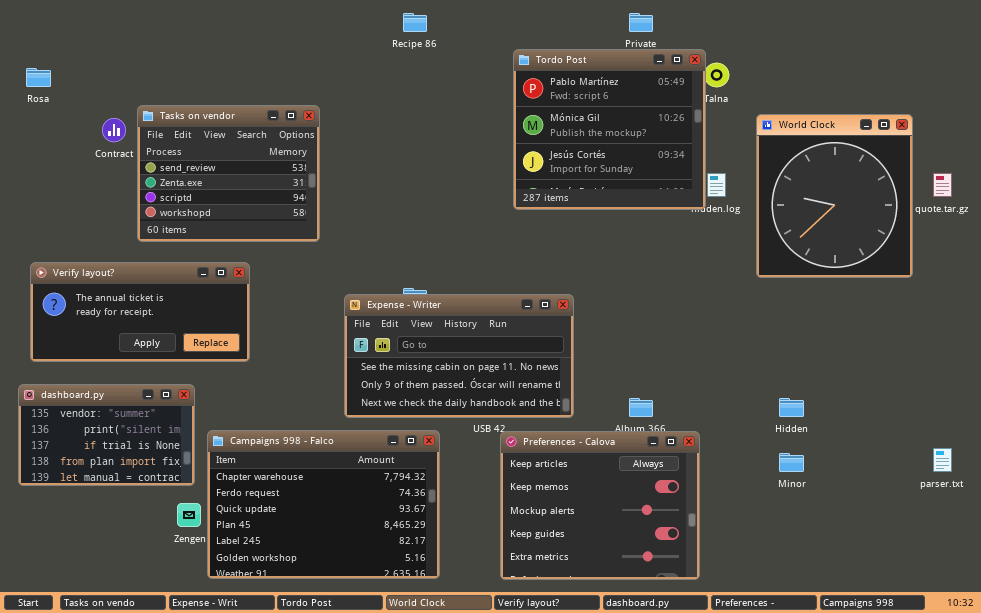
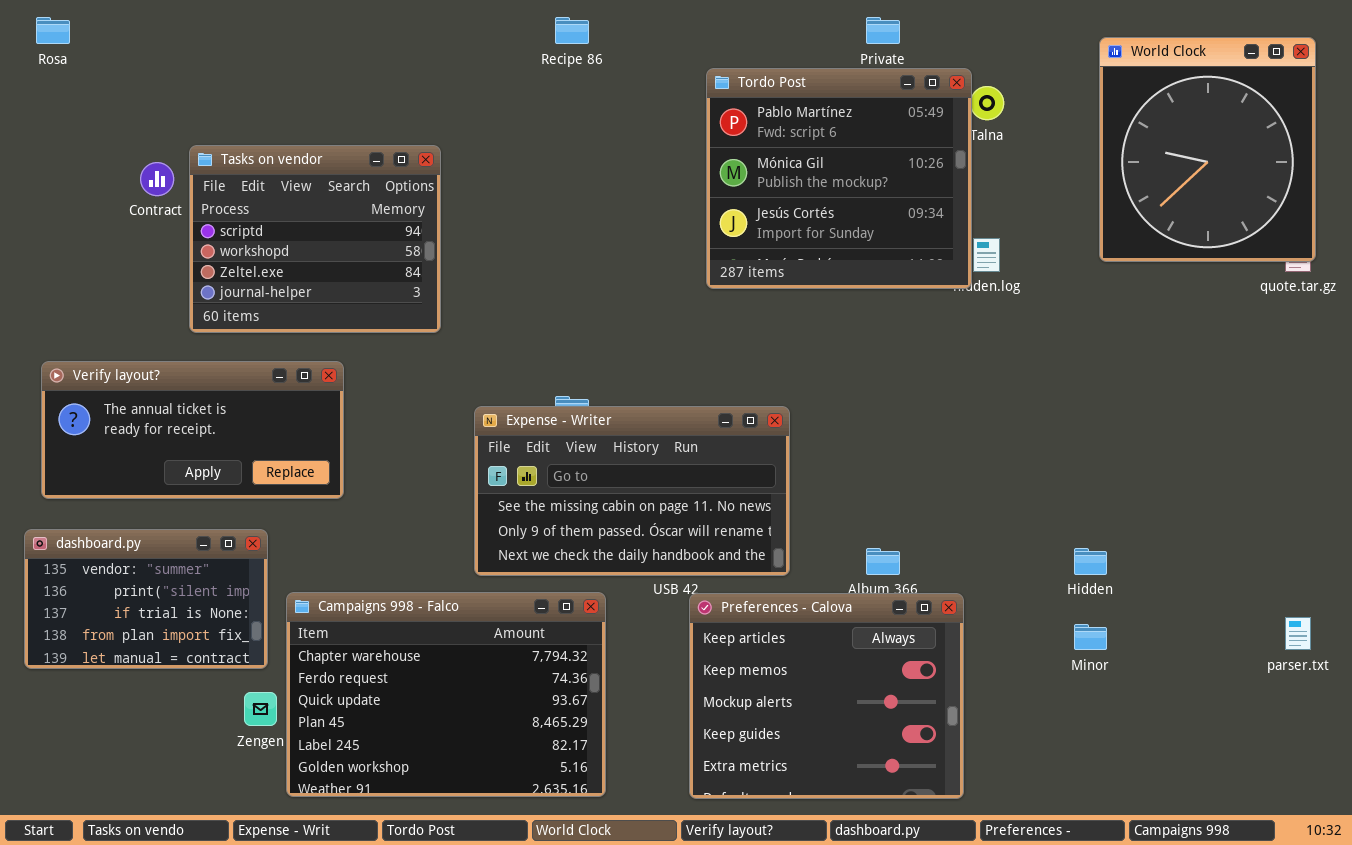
Rosa: [26,68,51,87] -> [36,17,70,44], moved
Tasks on vendor: [137,105,320,242] -> [189,145,441,333], scrolled down 2 rows
World Clock: [756,114,913,278] -> [1099,37,1316,262], moved

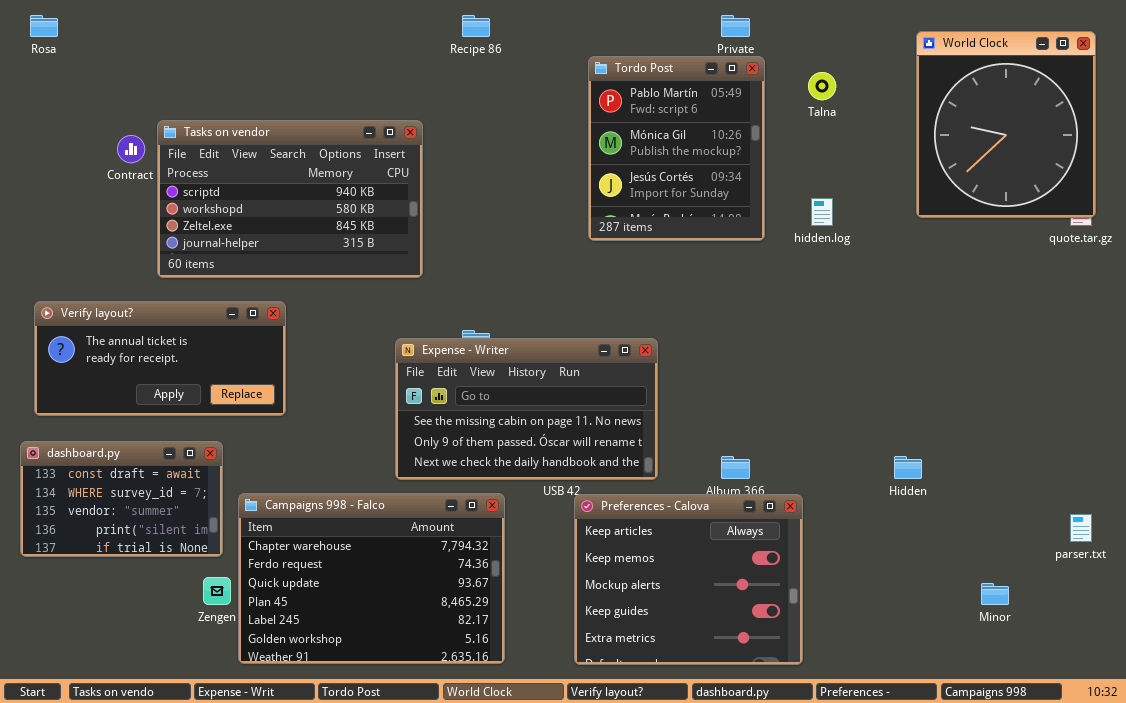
Tordo Post: [706,68,972,289] -> [588,56,765,241], resized
Tasks on vendor: [189,145,441,333] -> [157,120,423,278], resized
dashboard.py: [24,529,268,669] -> [20,441,223,557], scrolled up 2 rows
Minor: [1074,624,1107,650] -> [981,583,1009,605], moved

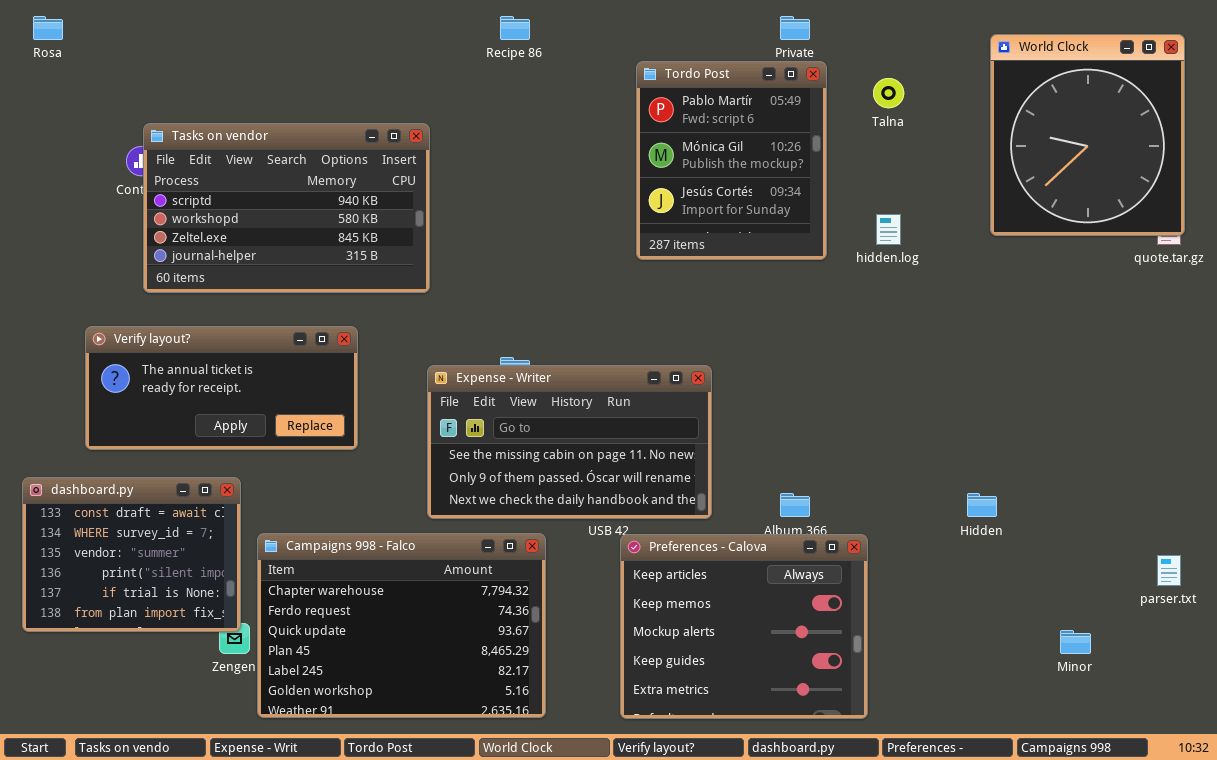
Tasks on vendor: [157,120,423,278] -> [143,123,430,293], moved
Verify layout?: [34,301,286,416] -> [85,326,358,450], moved
dashboard.py: [20,441,223,557] -> [22,477,241,632], resized

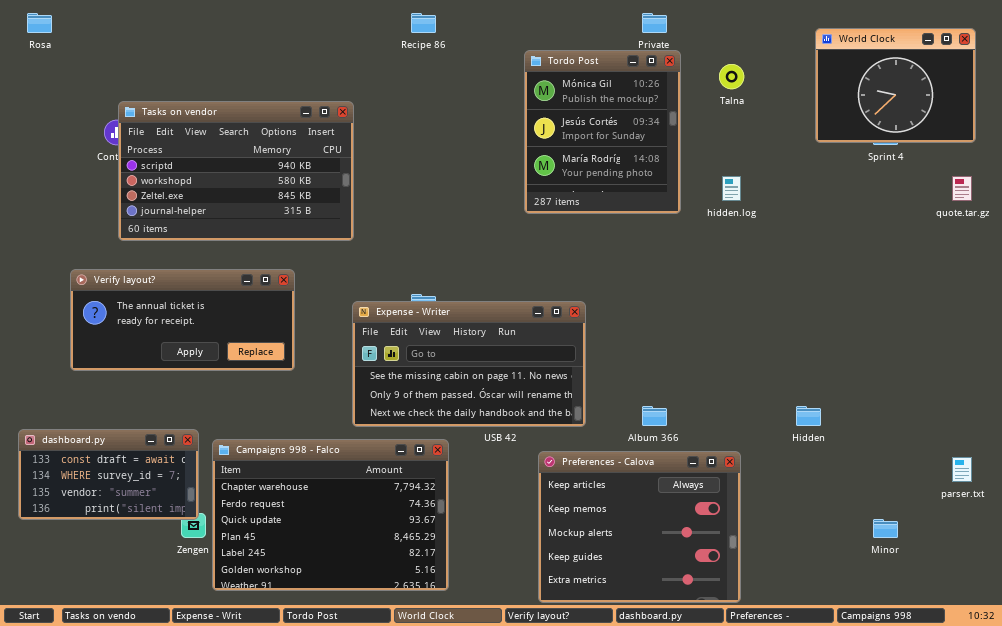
World Clock: [990,34,1185,236] -> [815,28,976,143], resized
Tordo Post: [636,61,827,260] -> [524,50,681,214], scrolled down 1 row
dashboard.py: [22,477,241,632] -> [18,429,199,520], resized
Preferences - Calova: [620,534,868,719] -> [538,451,741,603], moved

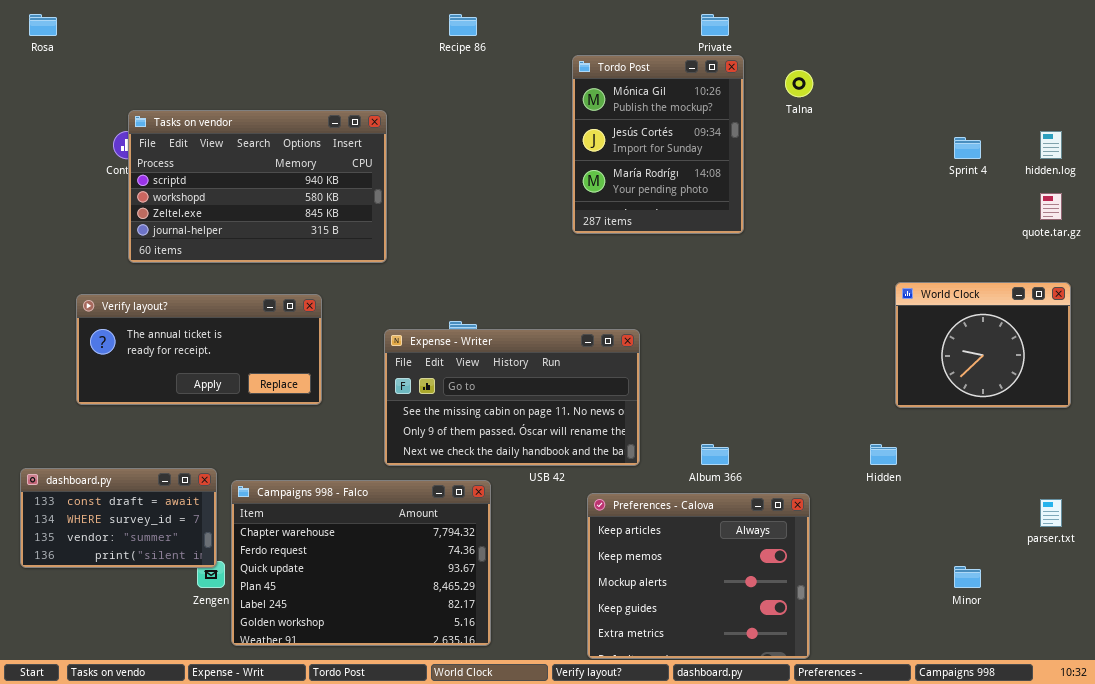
World Clock: [815,28,976,143] -> [895,282,1071,408], moved
hidden.log: [722,176,741,201] -> [1040,131,1062,159], moved

